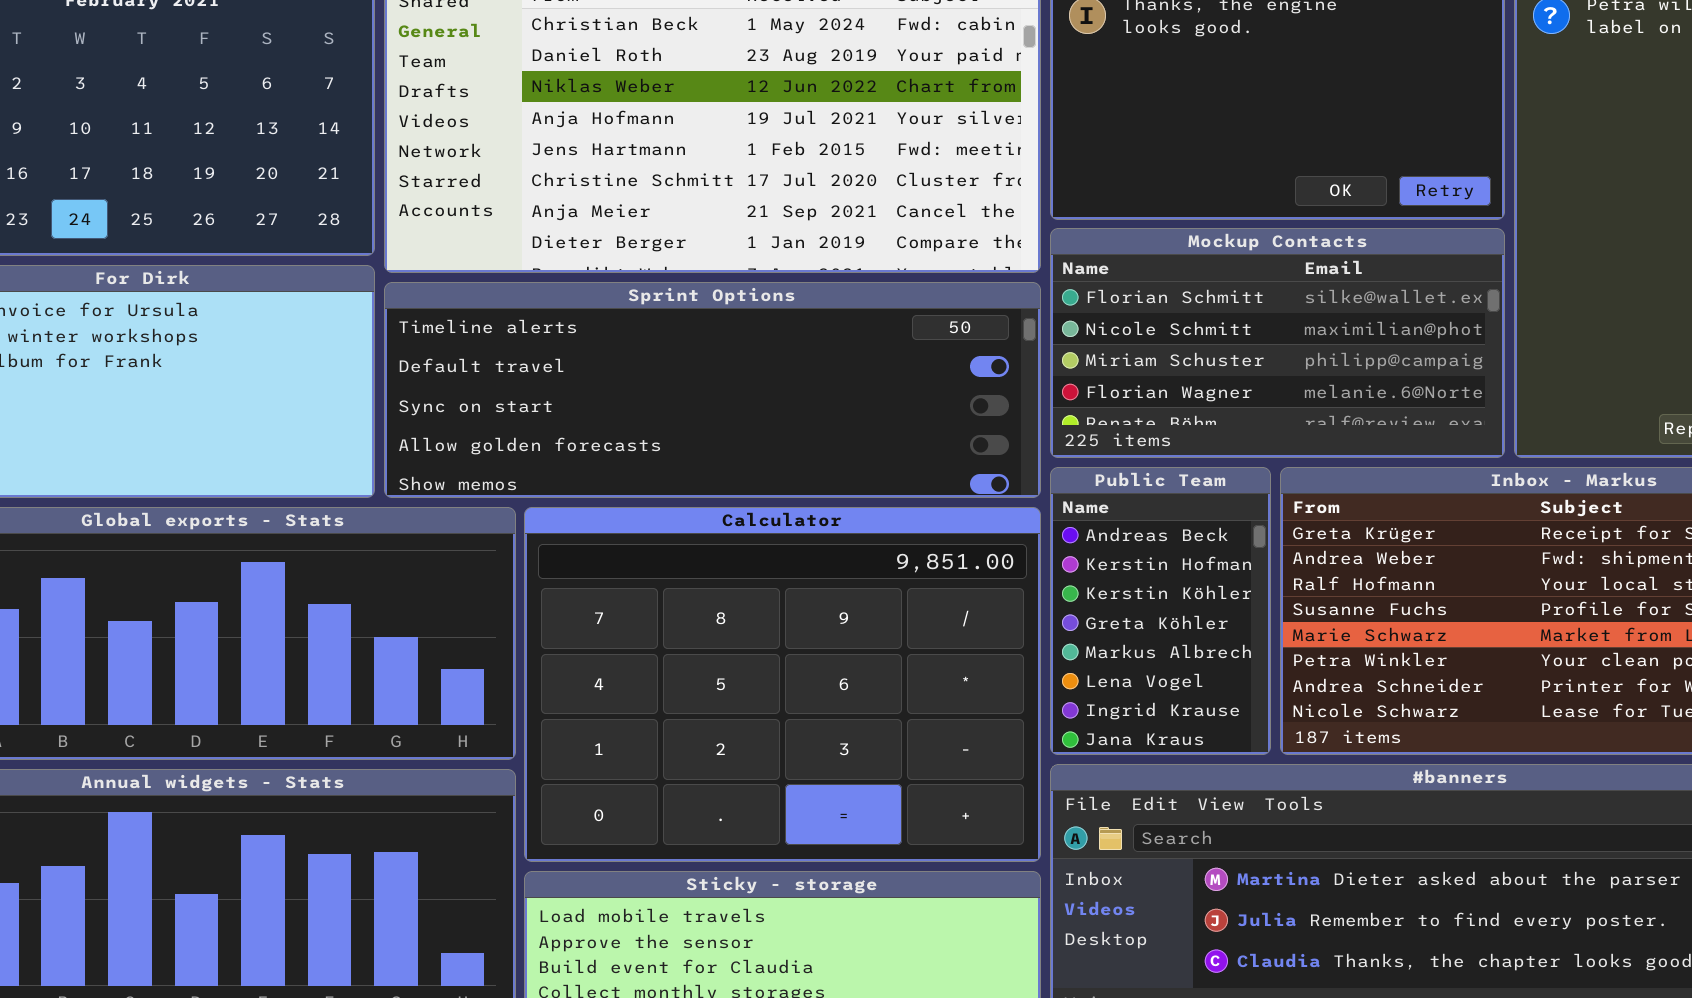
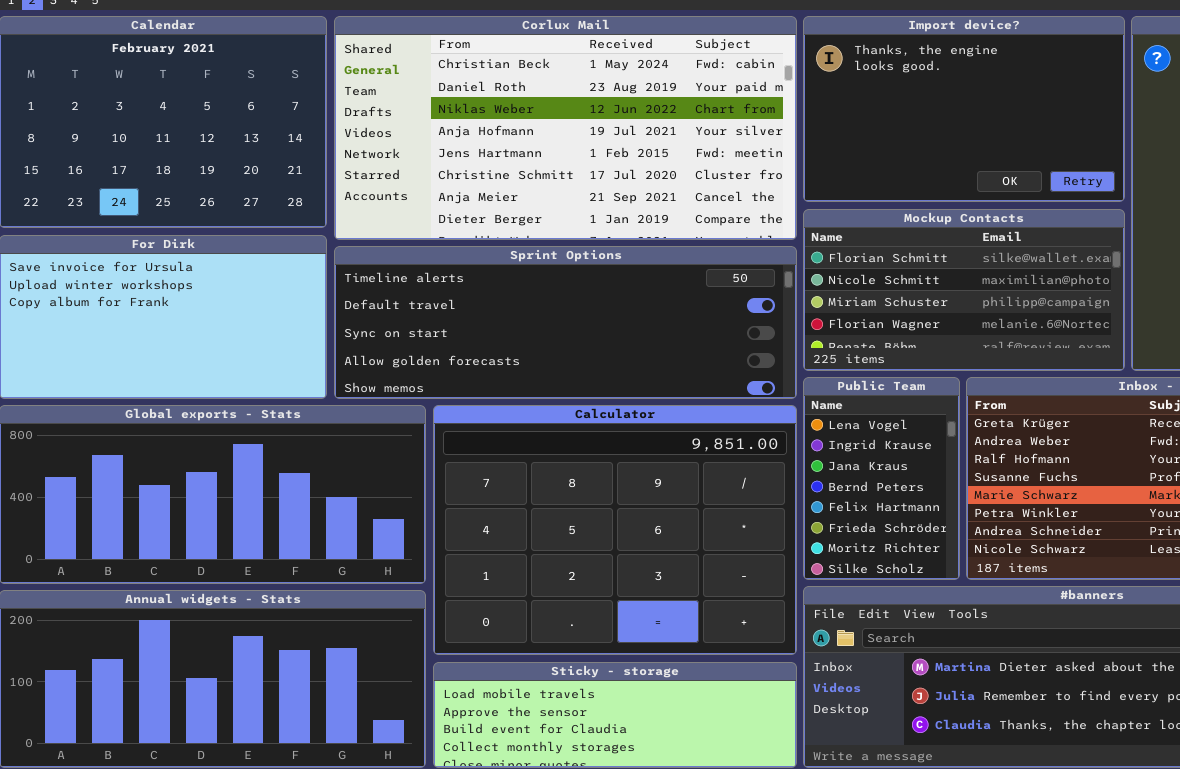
Public Team: [1050,467,1271,755] -> [803,377,960,580], scrolled down 5 rows

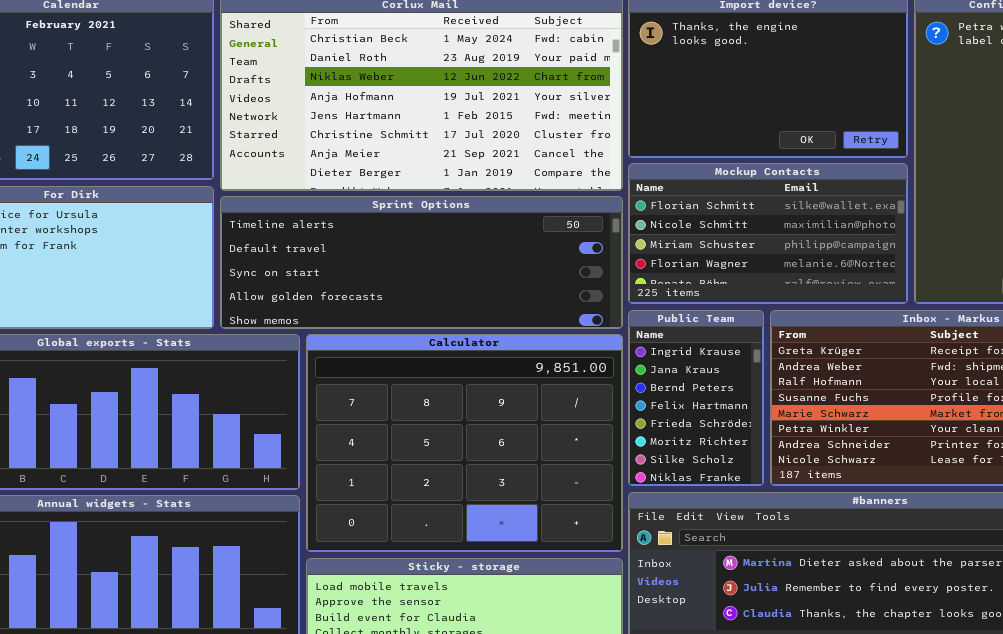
Public Team: [803,377,960,580] -> [628,310,764,486], scrolled down 1 row

